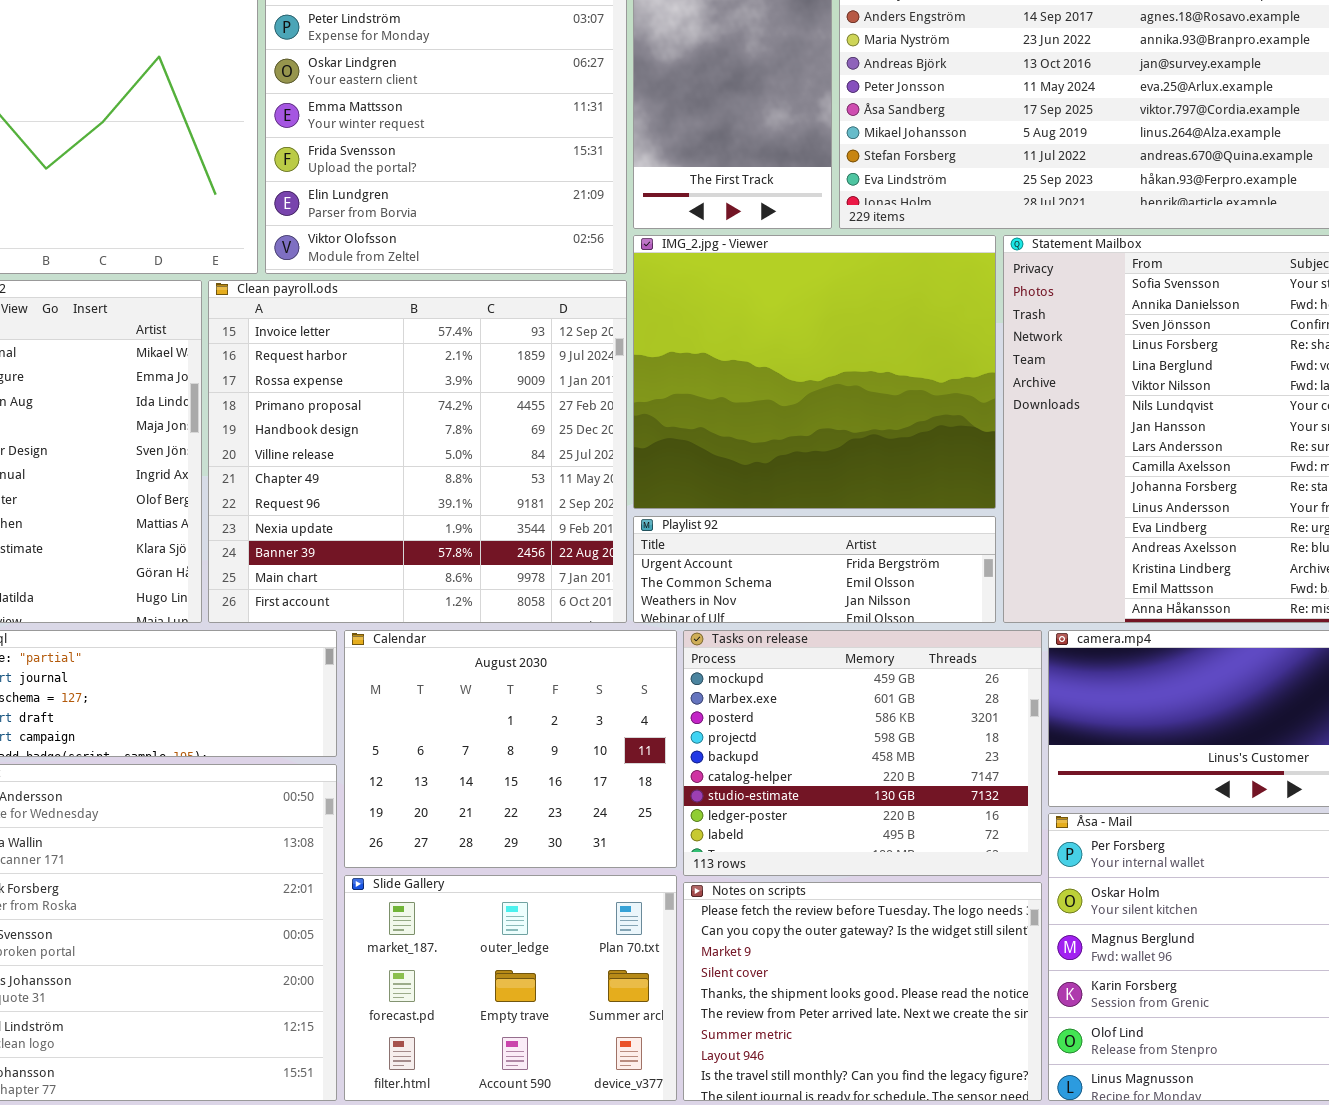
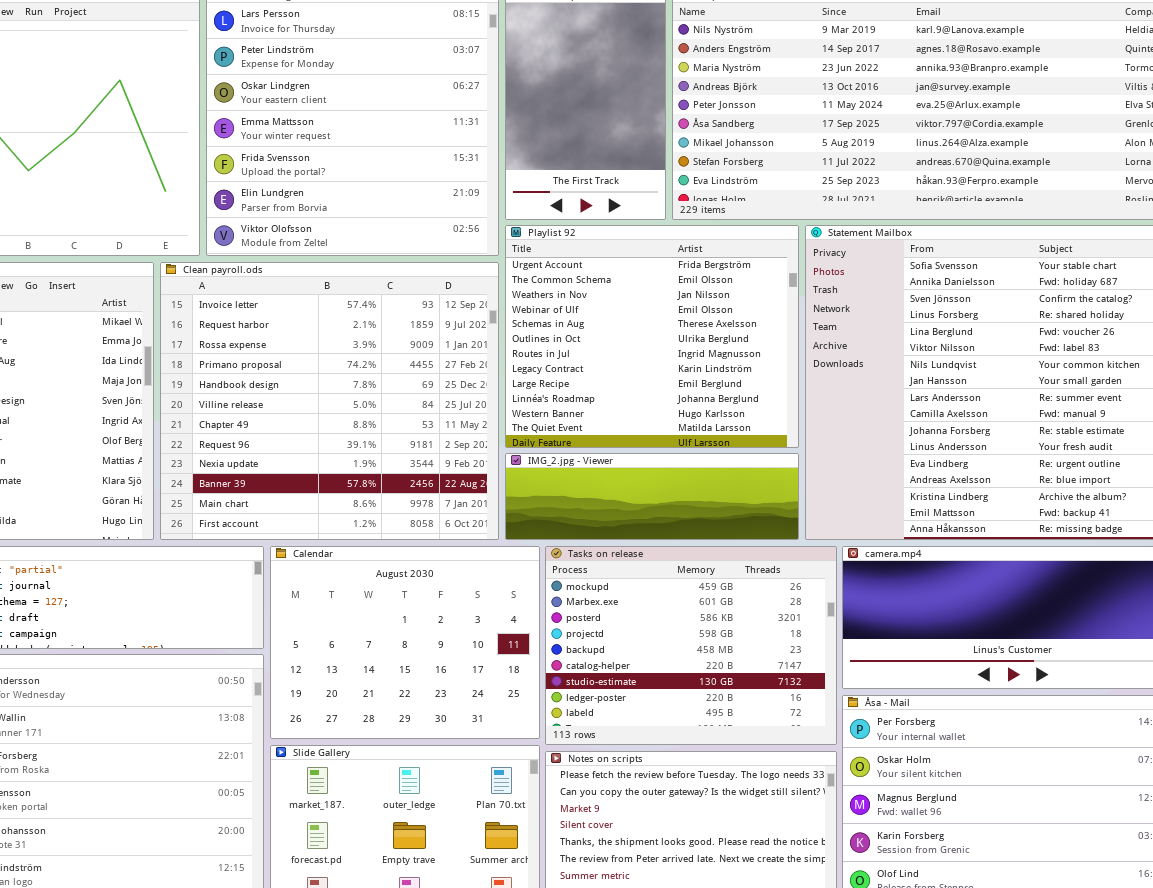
IMG_2.jpg - Viewer: [633,235,996,509] -> [505,453,799,540], moved, resized
Playlist 92: [633,516,996,623] -> [505,225,799,448], moved, resized

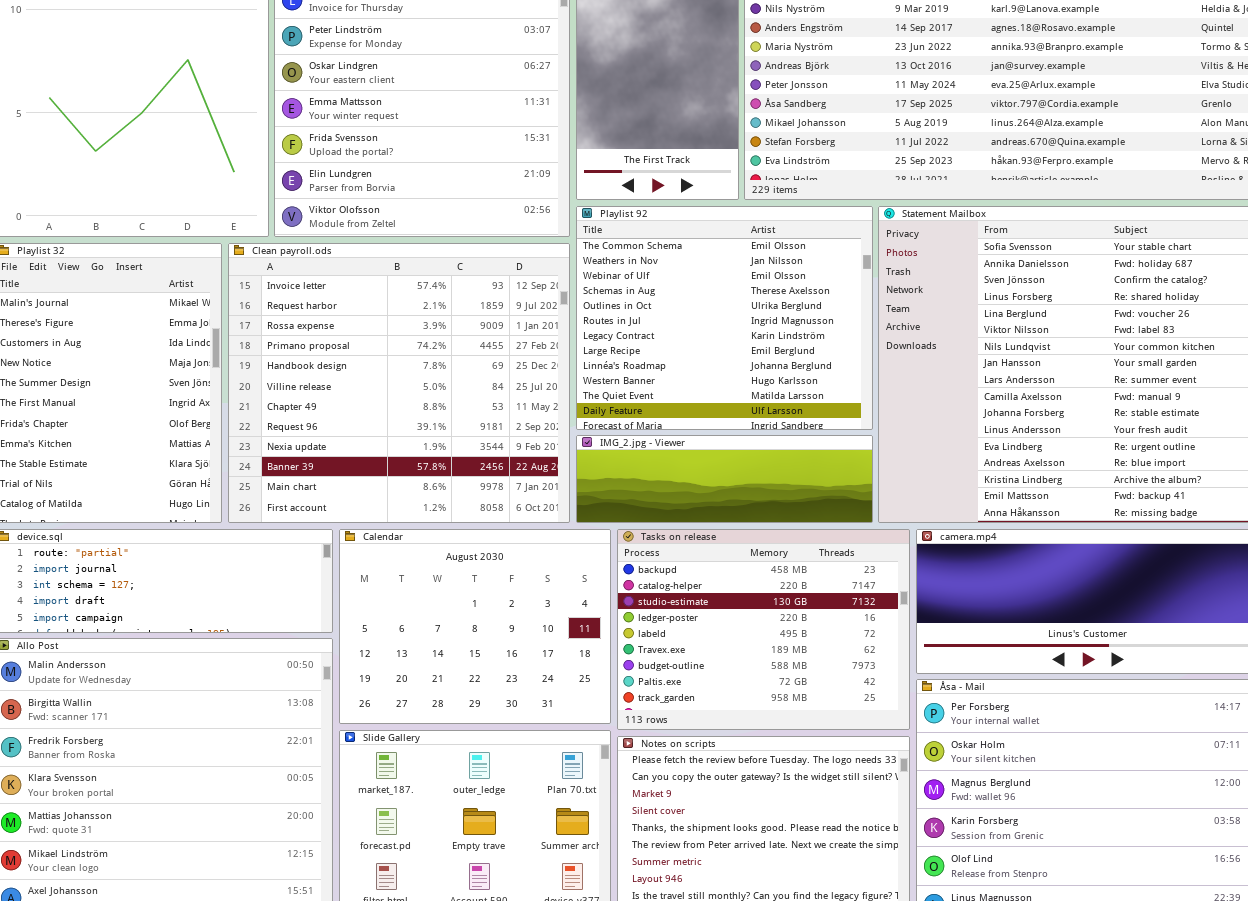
Playlist 92: [505,225,799,448] -> [576,206,873,430], scrolled down 1 row
Tasks on release: [545,546,837,745] -> [617,529,910,730], scrolled down 4 rows

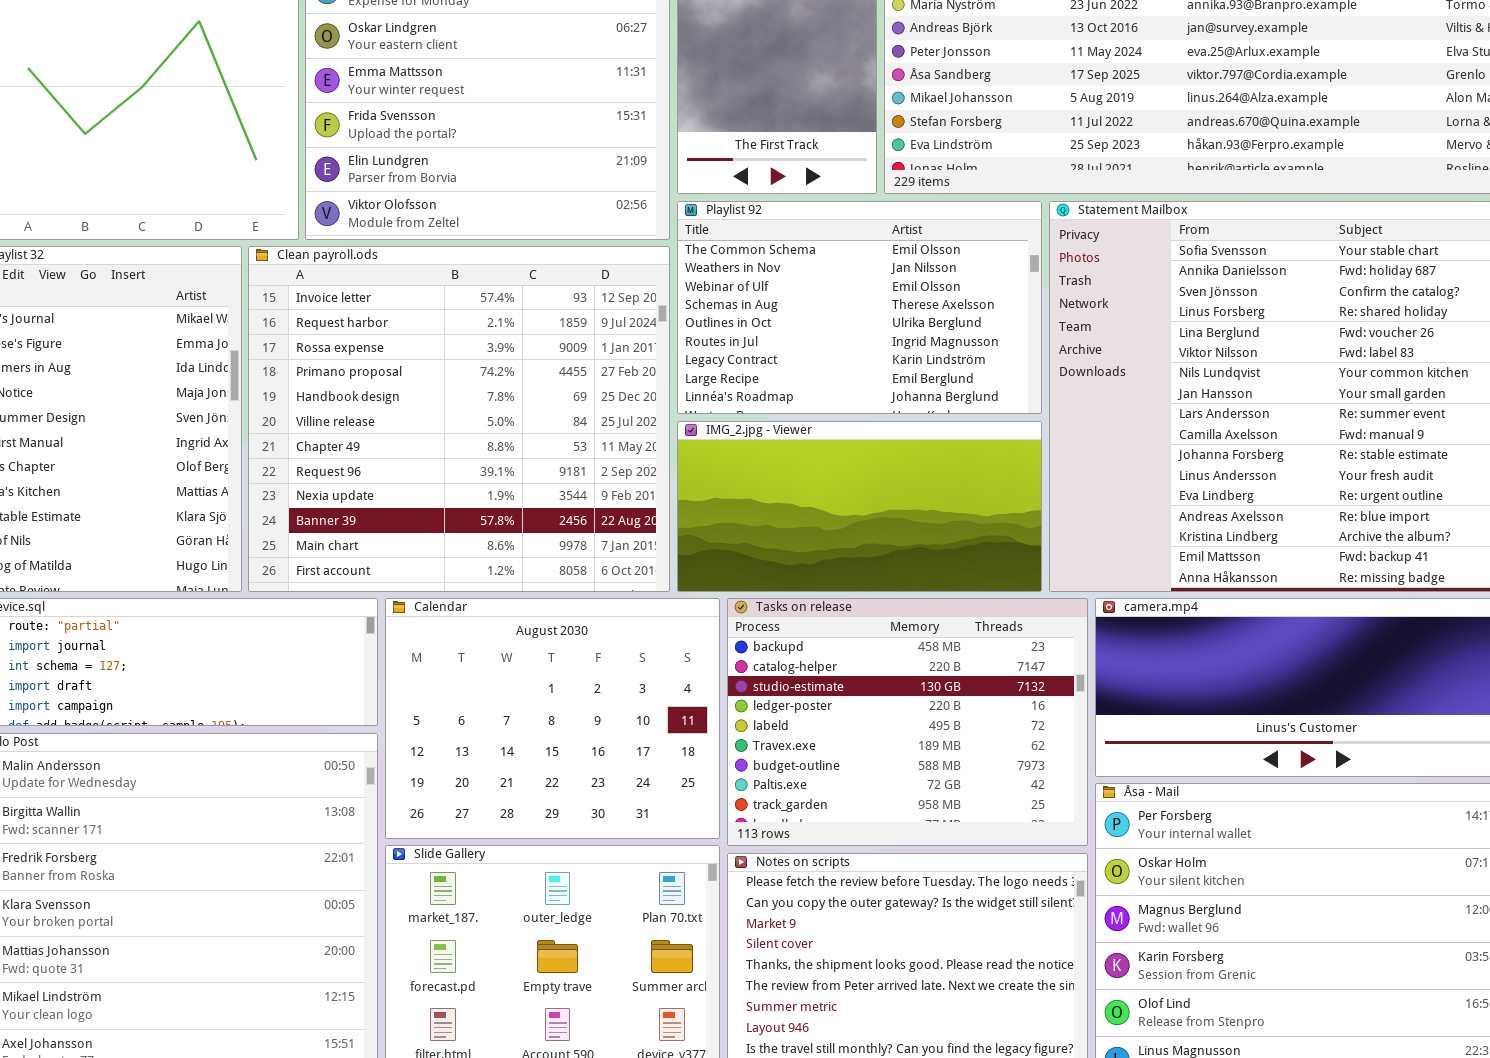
Playlist 92: [576,206,873,430] -> [677,201,1042,414], resized
IMG_2.jpg - Viewer: [576,435,873,523] -> [677,421,1042,592], resized

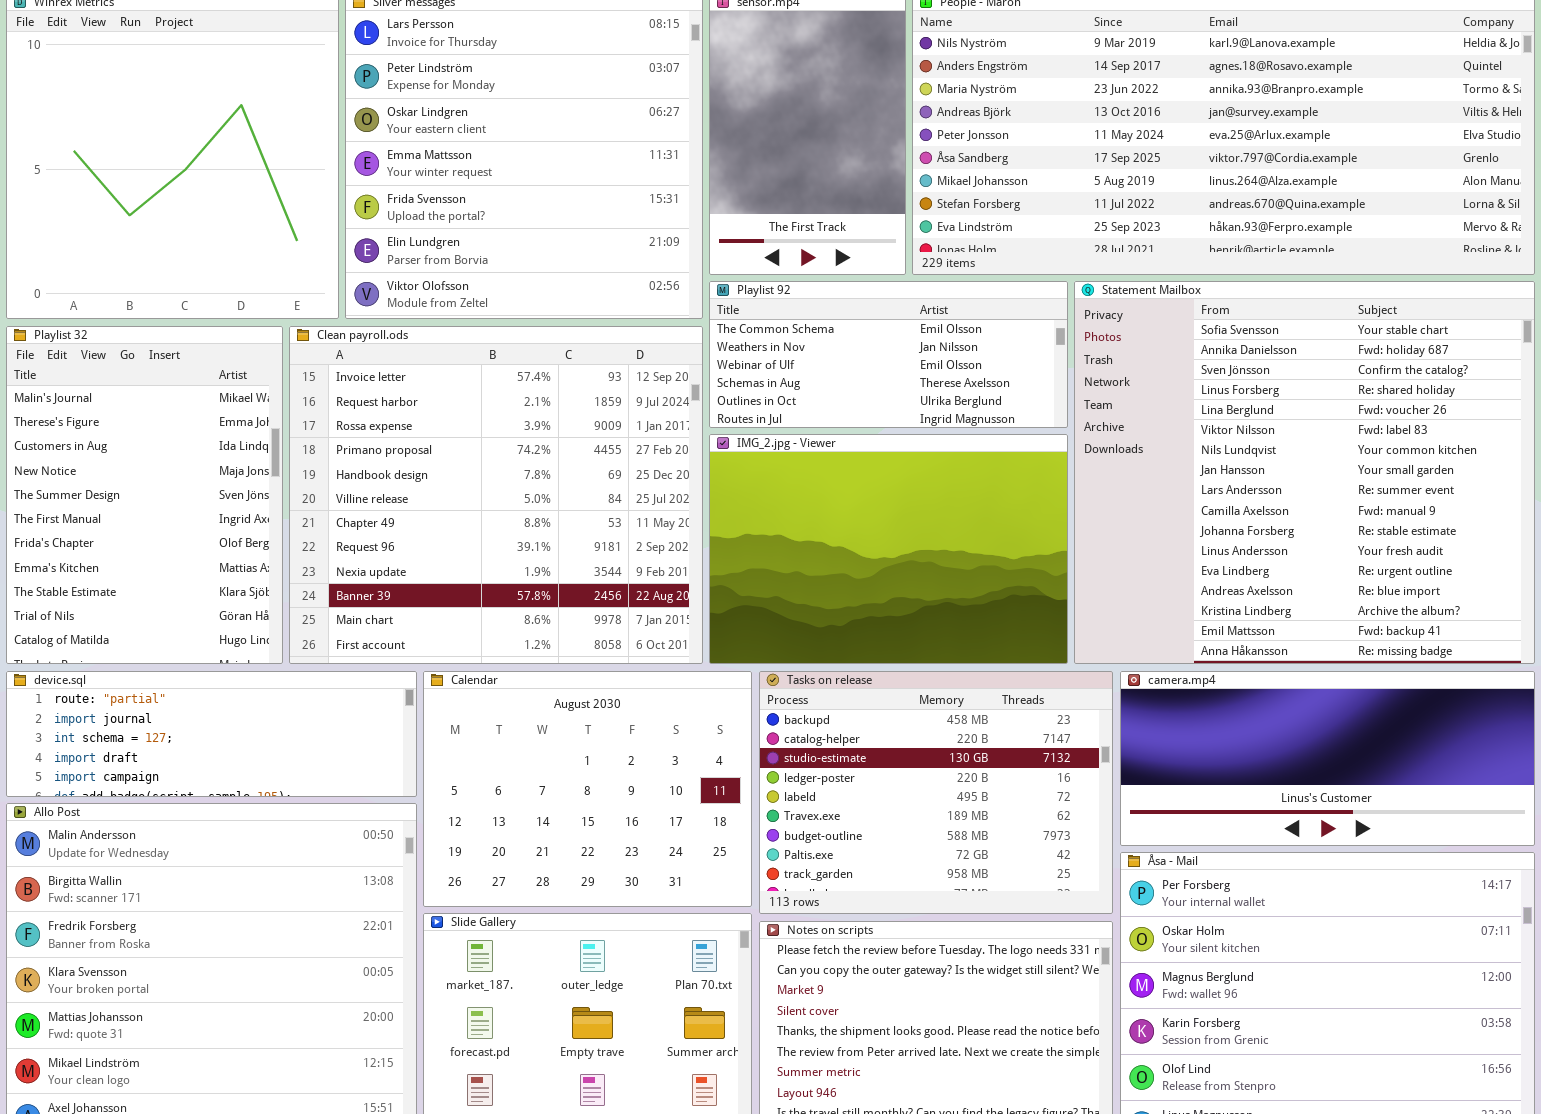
Playlist 92: [677,201,1042,414] -> [709,281,1068,428], resized
IMG_2.jpg - Viewer: [677,421,1042,592] -> [709,434,1068,664], resized

